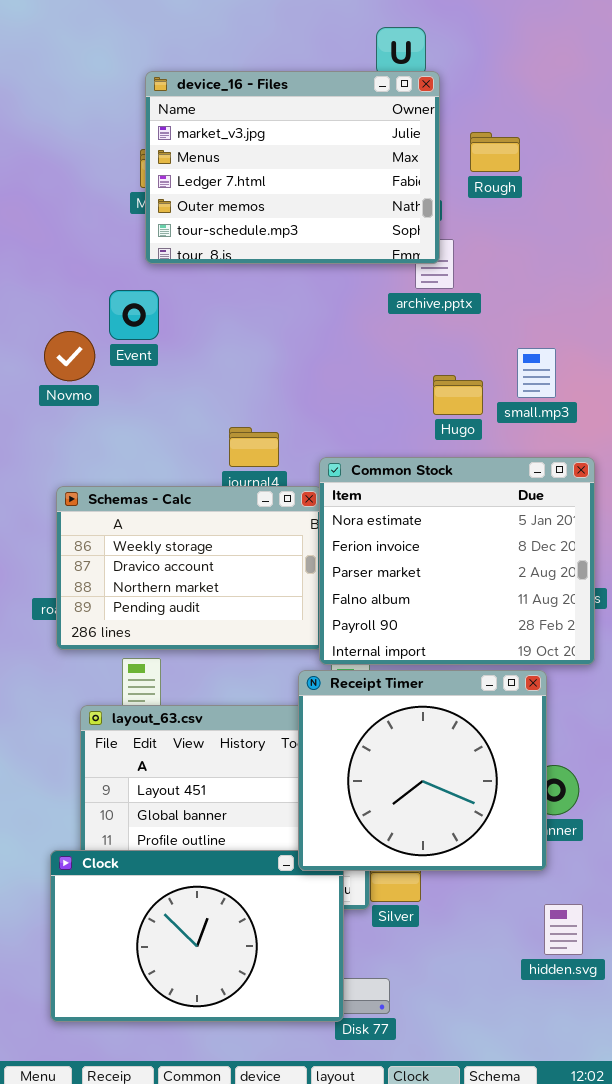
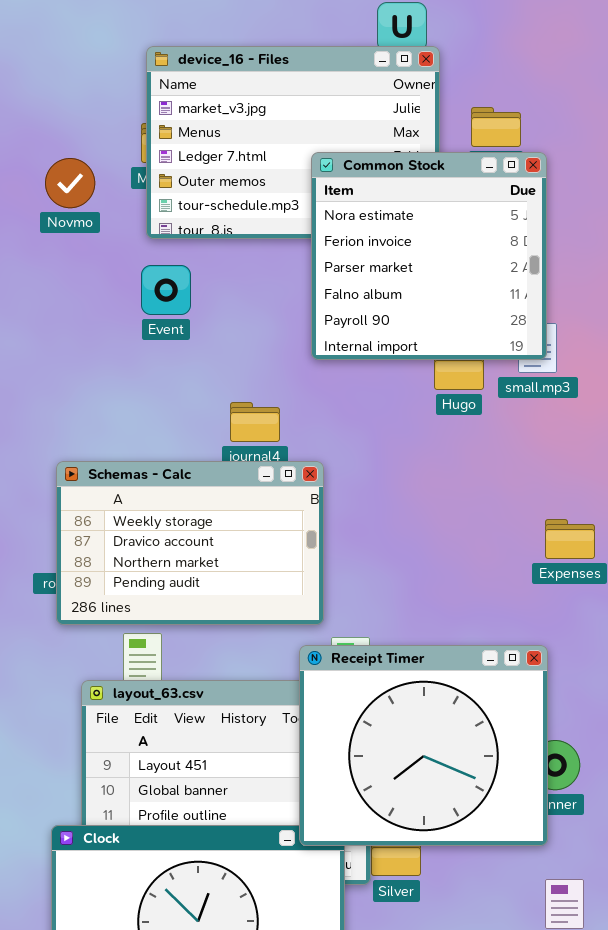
Event: [109,290,159,340] -> [141,265,191,315], moved
Novmo: [44,331,95,381] -> [45,158,95,208], moved
Common Stock: [319,457,595,665] -> [311,152,547,360], moved, resized

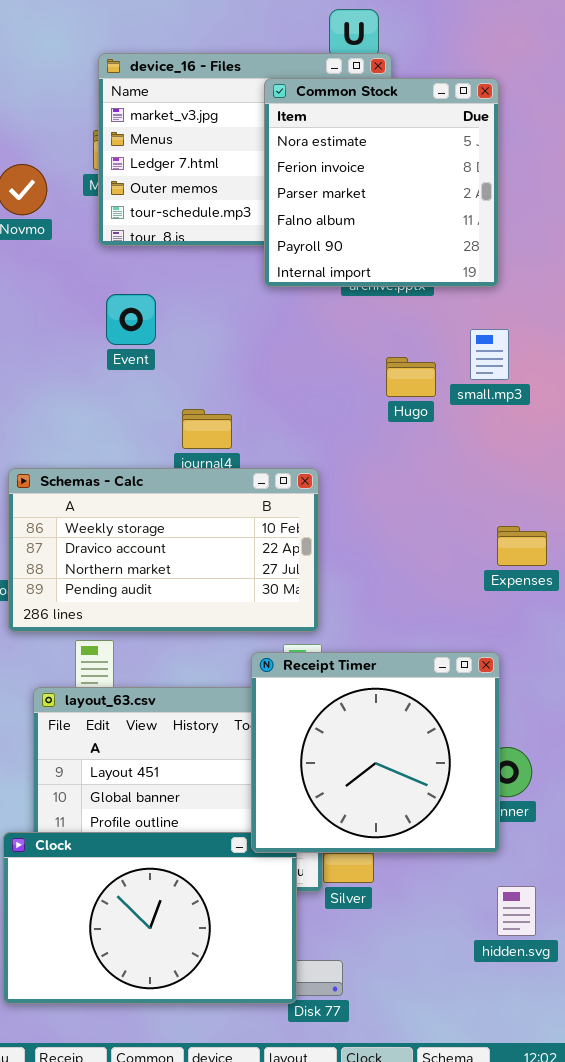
Common Stock: [311,152,547,360] -> [264,78,499,287], moved
Event: [141,265,191,315] -> [106,294,156,345], moved
Schemas - Calc: [56,461,324,625] -> [8,468,319,632], resized

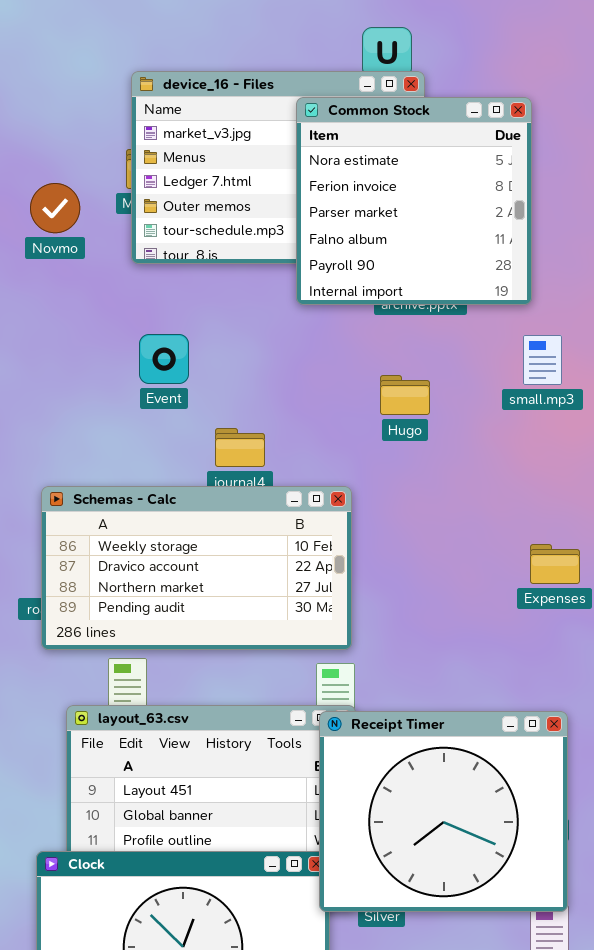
Event: [106,294,156,345] -> [139,334,189,384], moved
small.mp3: [470,329,509,380] -> [523,335,562,385], moved
Hugo: [386,357,436,397] -> [380,375,430,415], moved
Receipt Timer: [251,652,500,853] -> [319,711,568,912], moved

